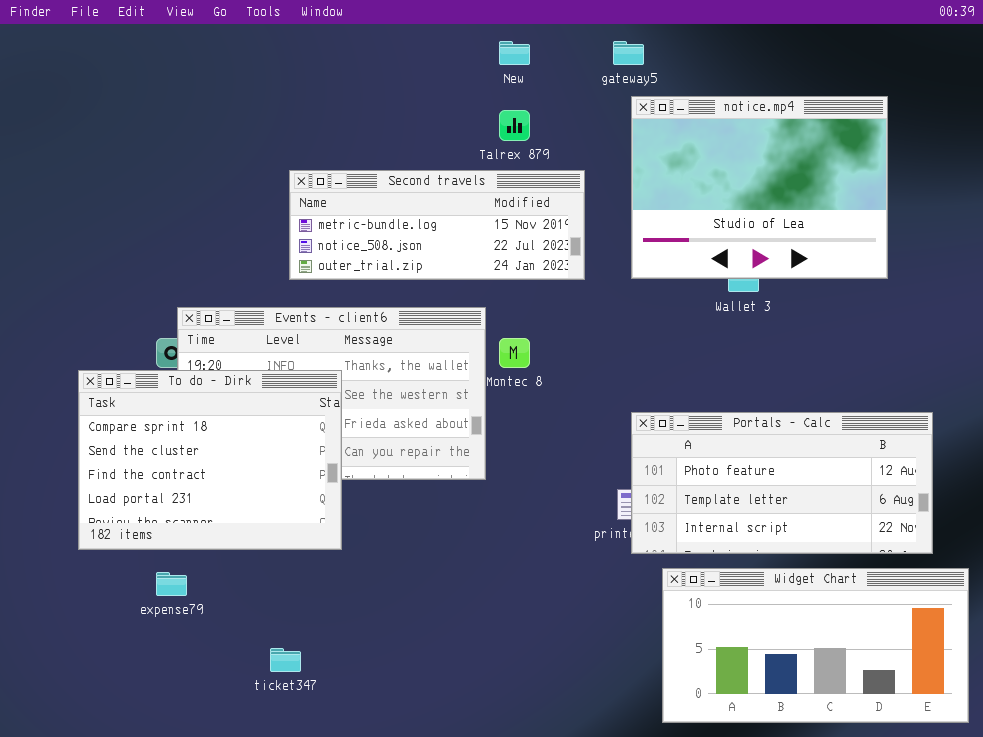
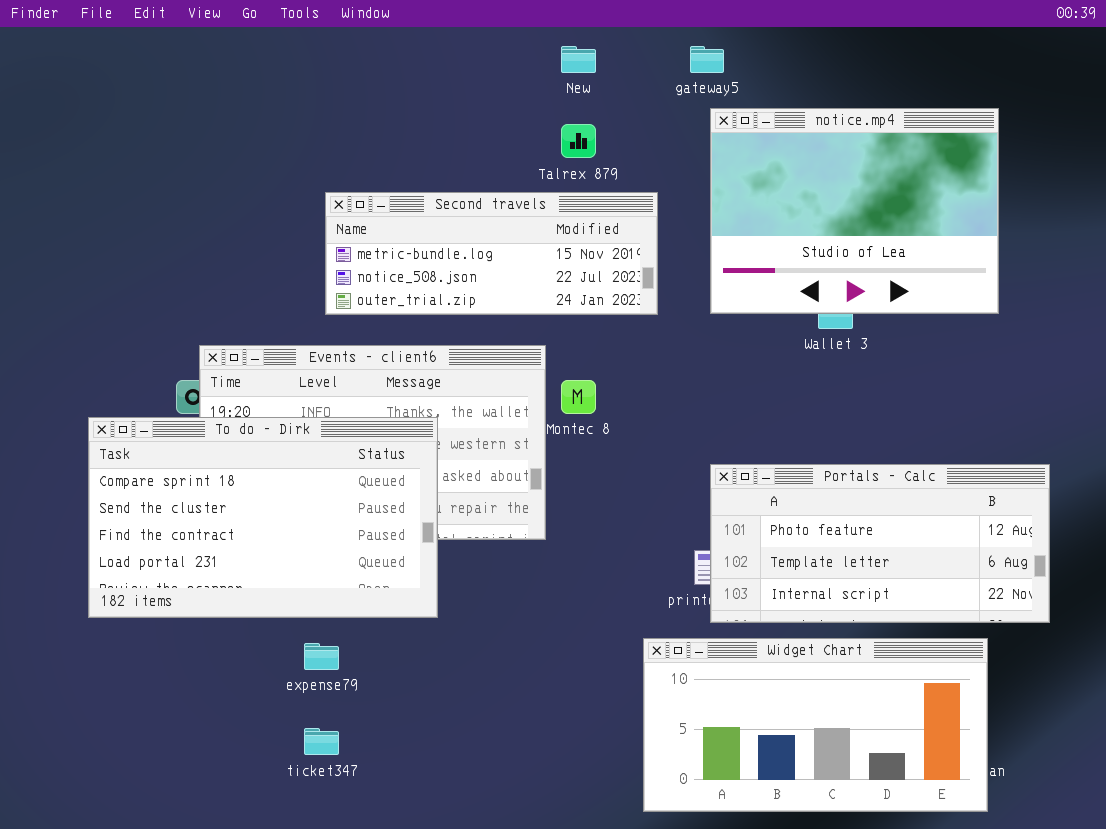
To do - Dirk: [78,370,342,550] -> [88,417,438,618], resized
Widget Chart: [662,568,969,723] -> [643,638,988,812], moved
expense79: [156,572,187,596] -> [304,643,339,670], moved

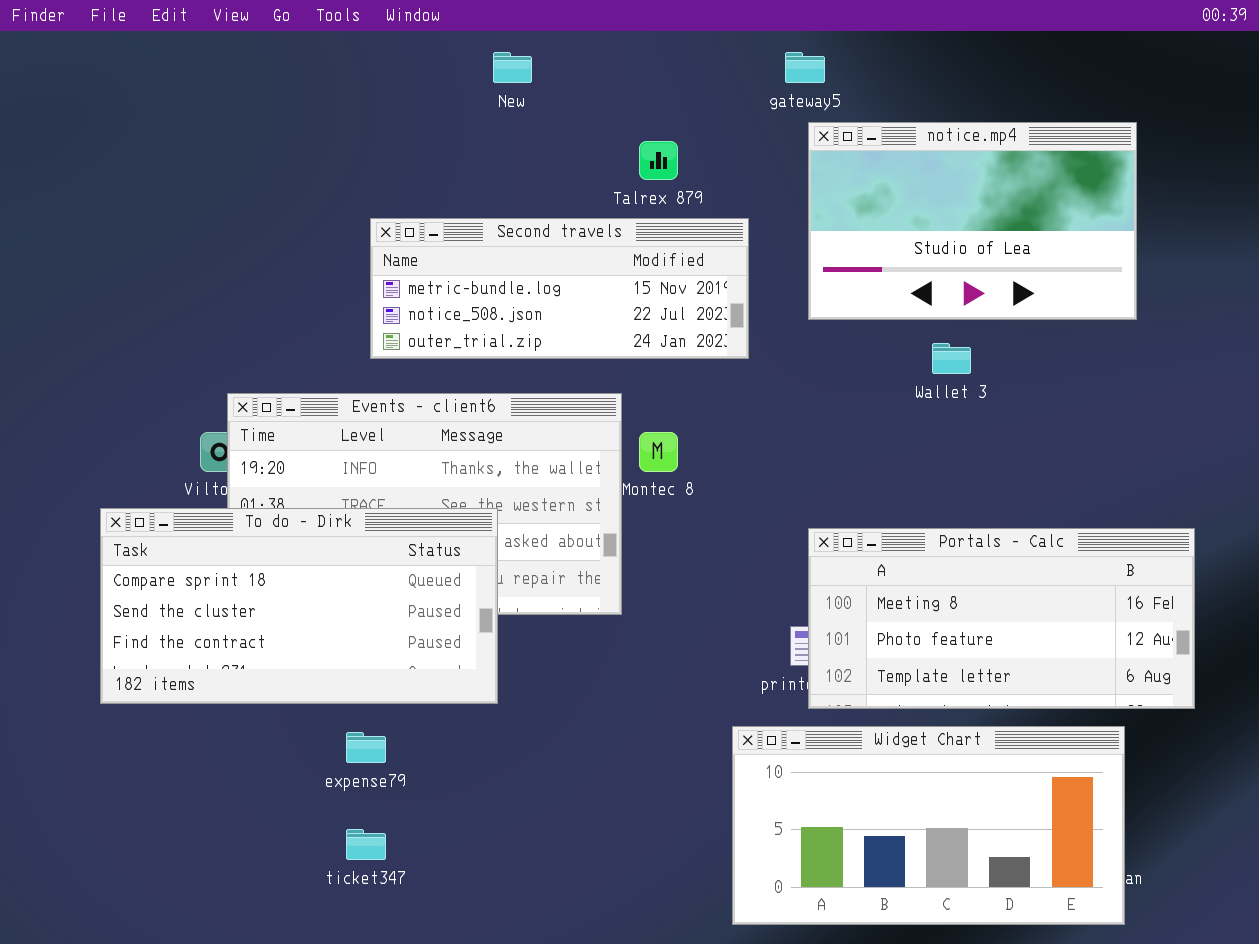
New: [561,46,596,73] -> [493,52,532,83], moved
notice.mp4: [710,108,999,314] -> [808,122,1137,320], resized
To do - Dirk: [88,417,438,618] -> [100,508,498,704], resized
Portals - Calc: [710,464,1050,623] -> [808,528,1195,709], scrolled up 1 row

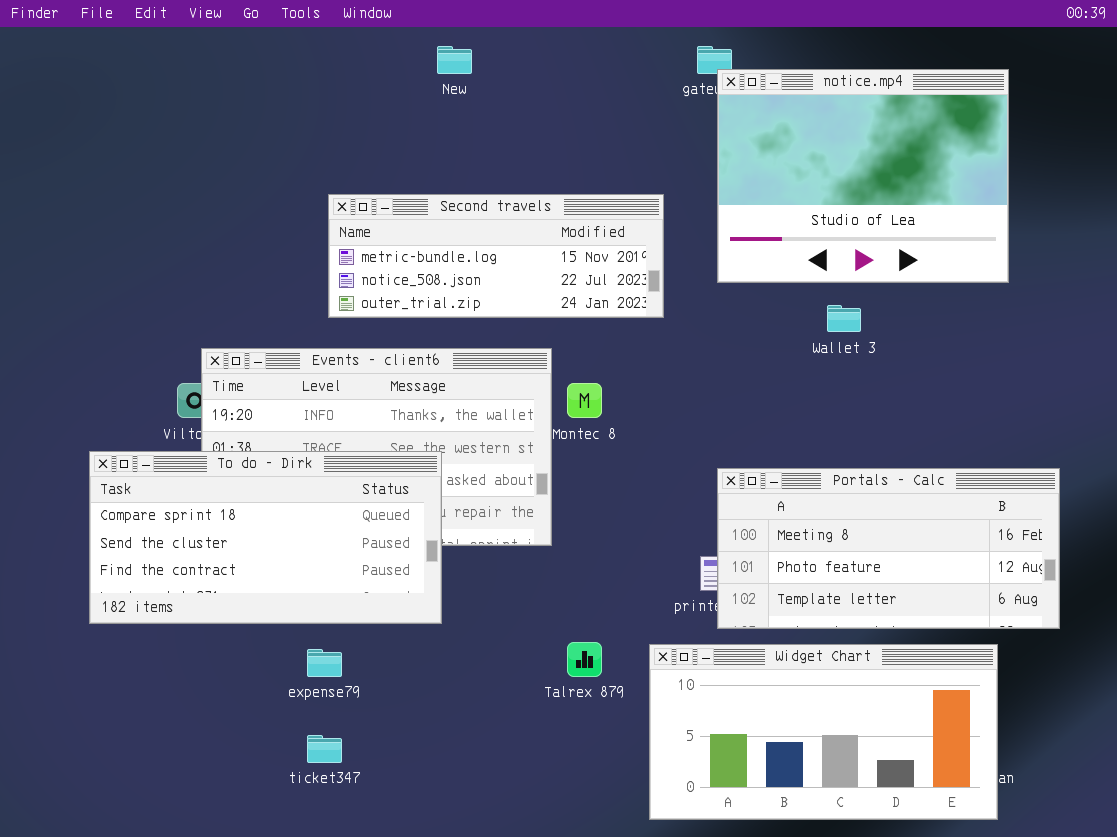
notice.mp4: [808,122,1137,320] -> [717,69,1009,283], resized
Talrex 879: [639,141,678,180] -> [567,642,602,677], moved

